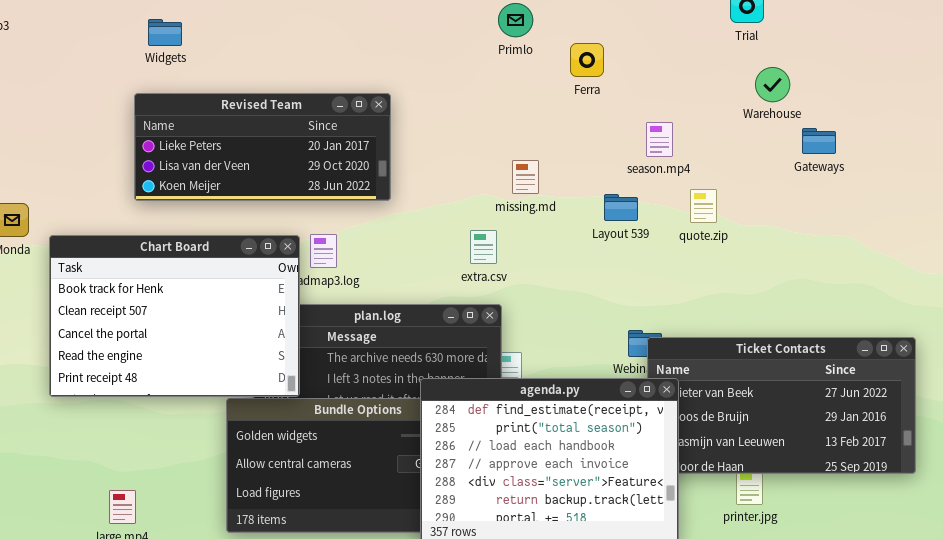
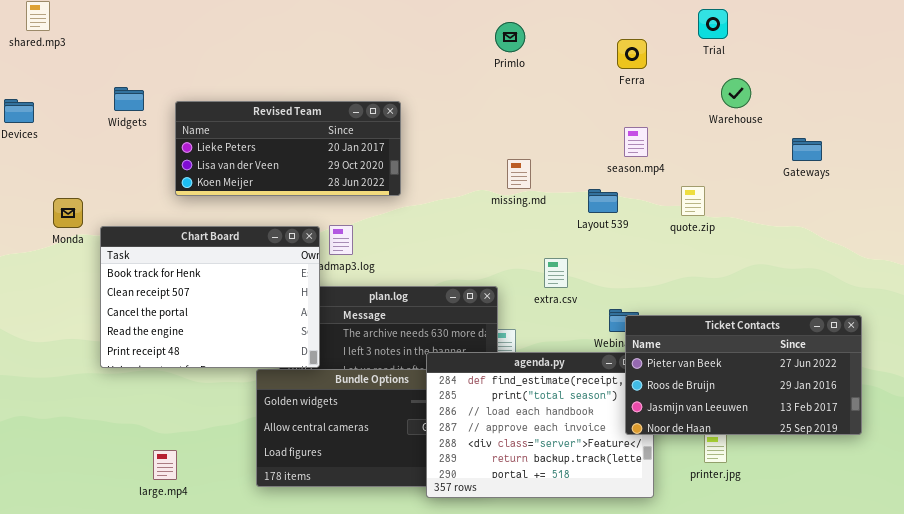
Widgets: [148,19,182,46] -> [114,87,144,111], moved
Ferra: [570,43,604,77] -> [617,39,647,69], moved
Gateways: [802,128,836,154] -> [792,138,822,161], moved
quote.zip: [690,189,717,223] -> [681,186,705,216], moved
extra.csv: [470,230,497,264] -> [544,258,568,288], moved
Ticket Contacts: [647,337,916,474] -> [625,315,862,435], raised

